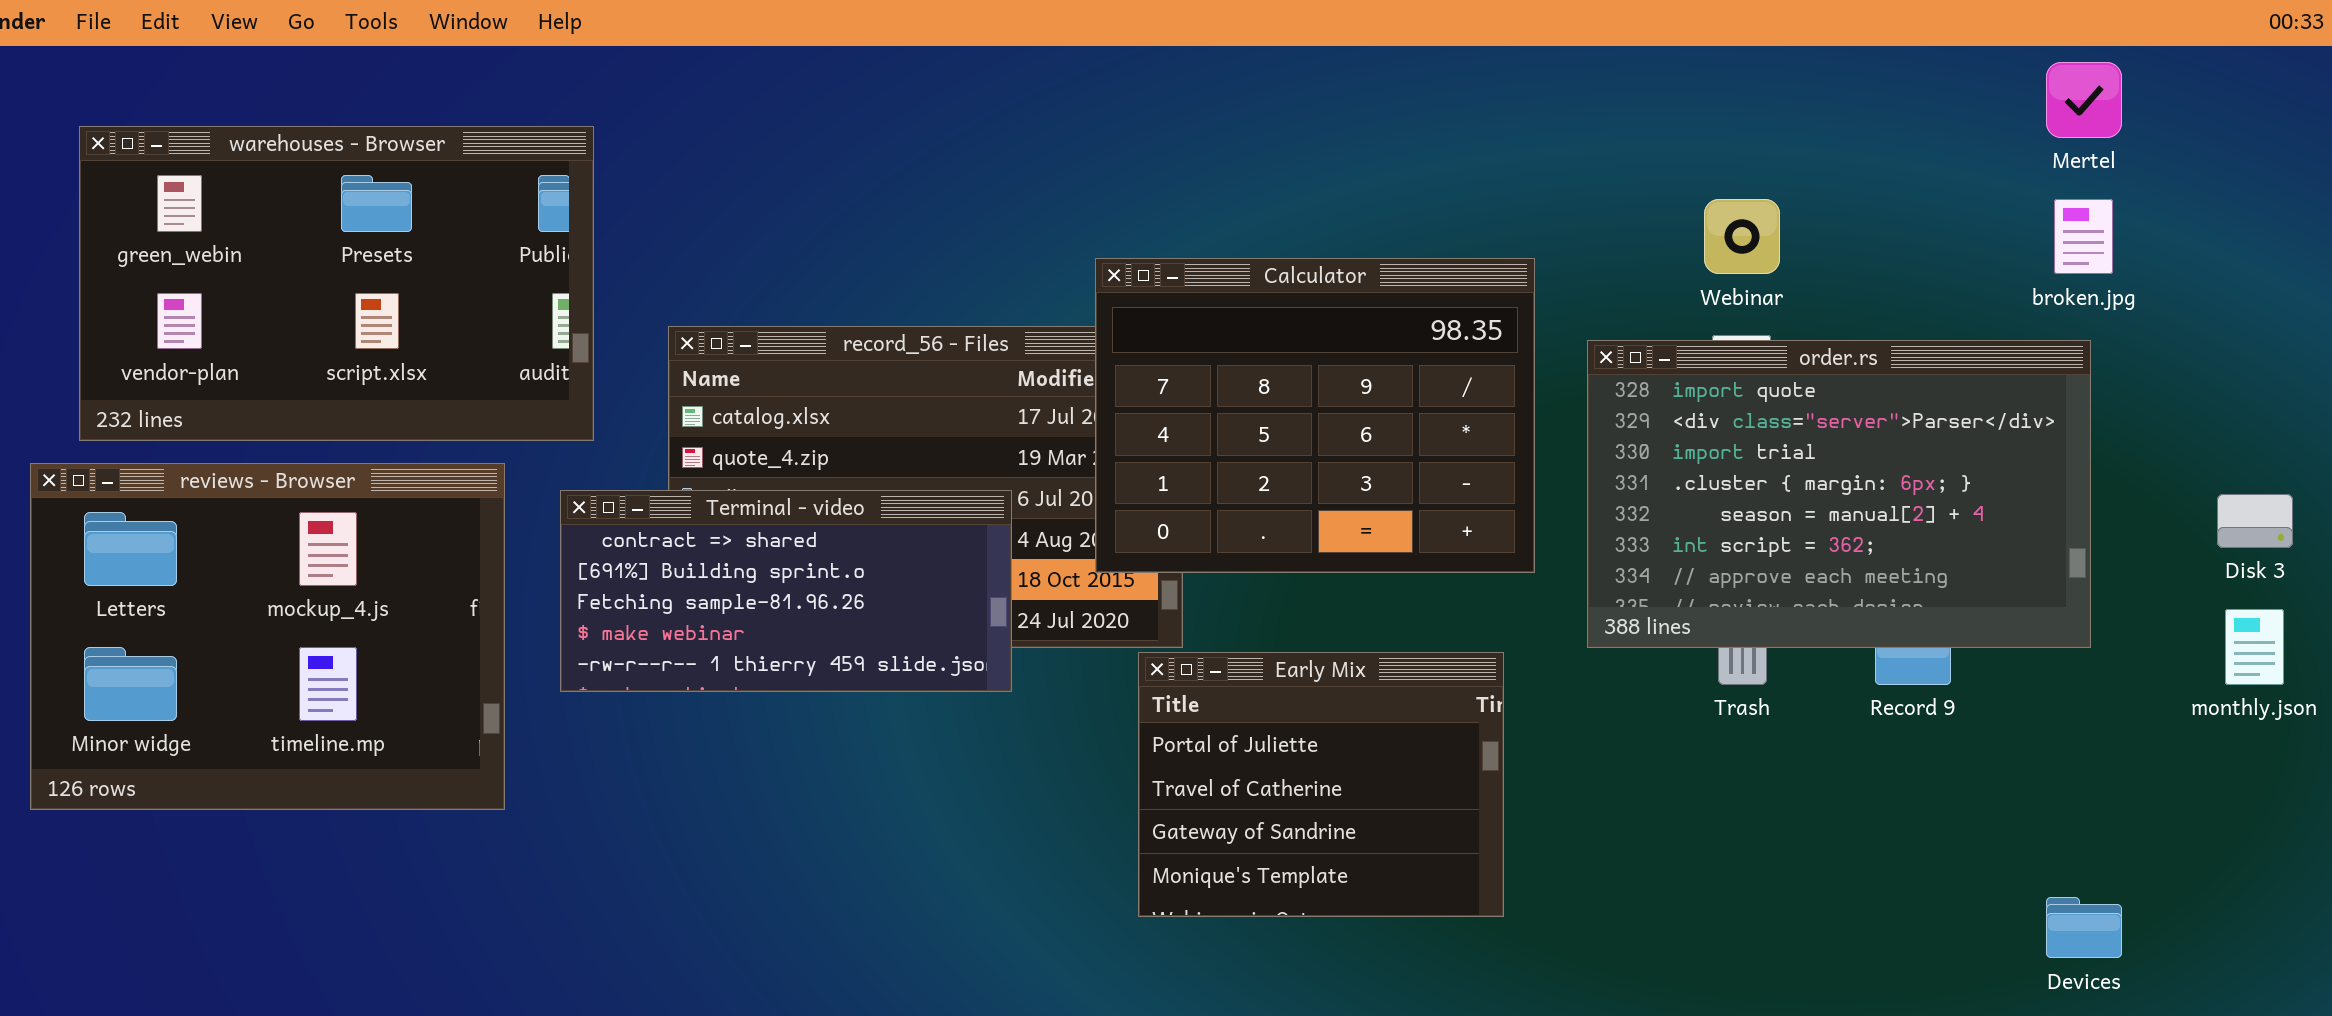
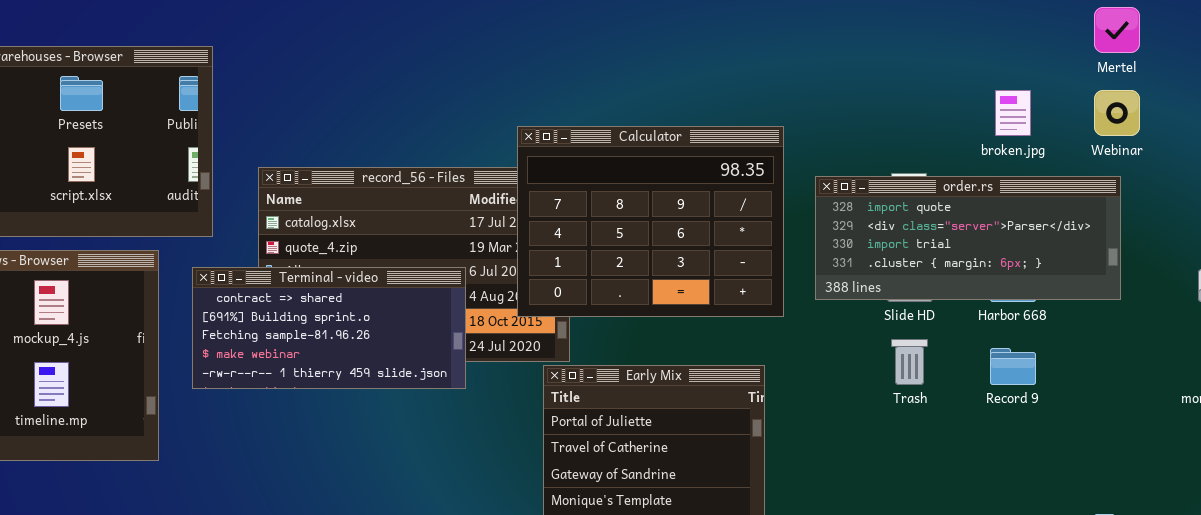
Webinar: [1704,199,1780,274] -> [1094,90,1140,136], moved
broken.jpg: [2054,199,2113,274] -> [995,90,1031,136], moved
order.rs: [1587,340,2091,648] -> [815,176,1121,300], resized

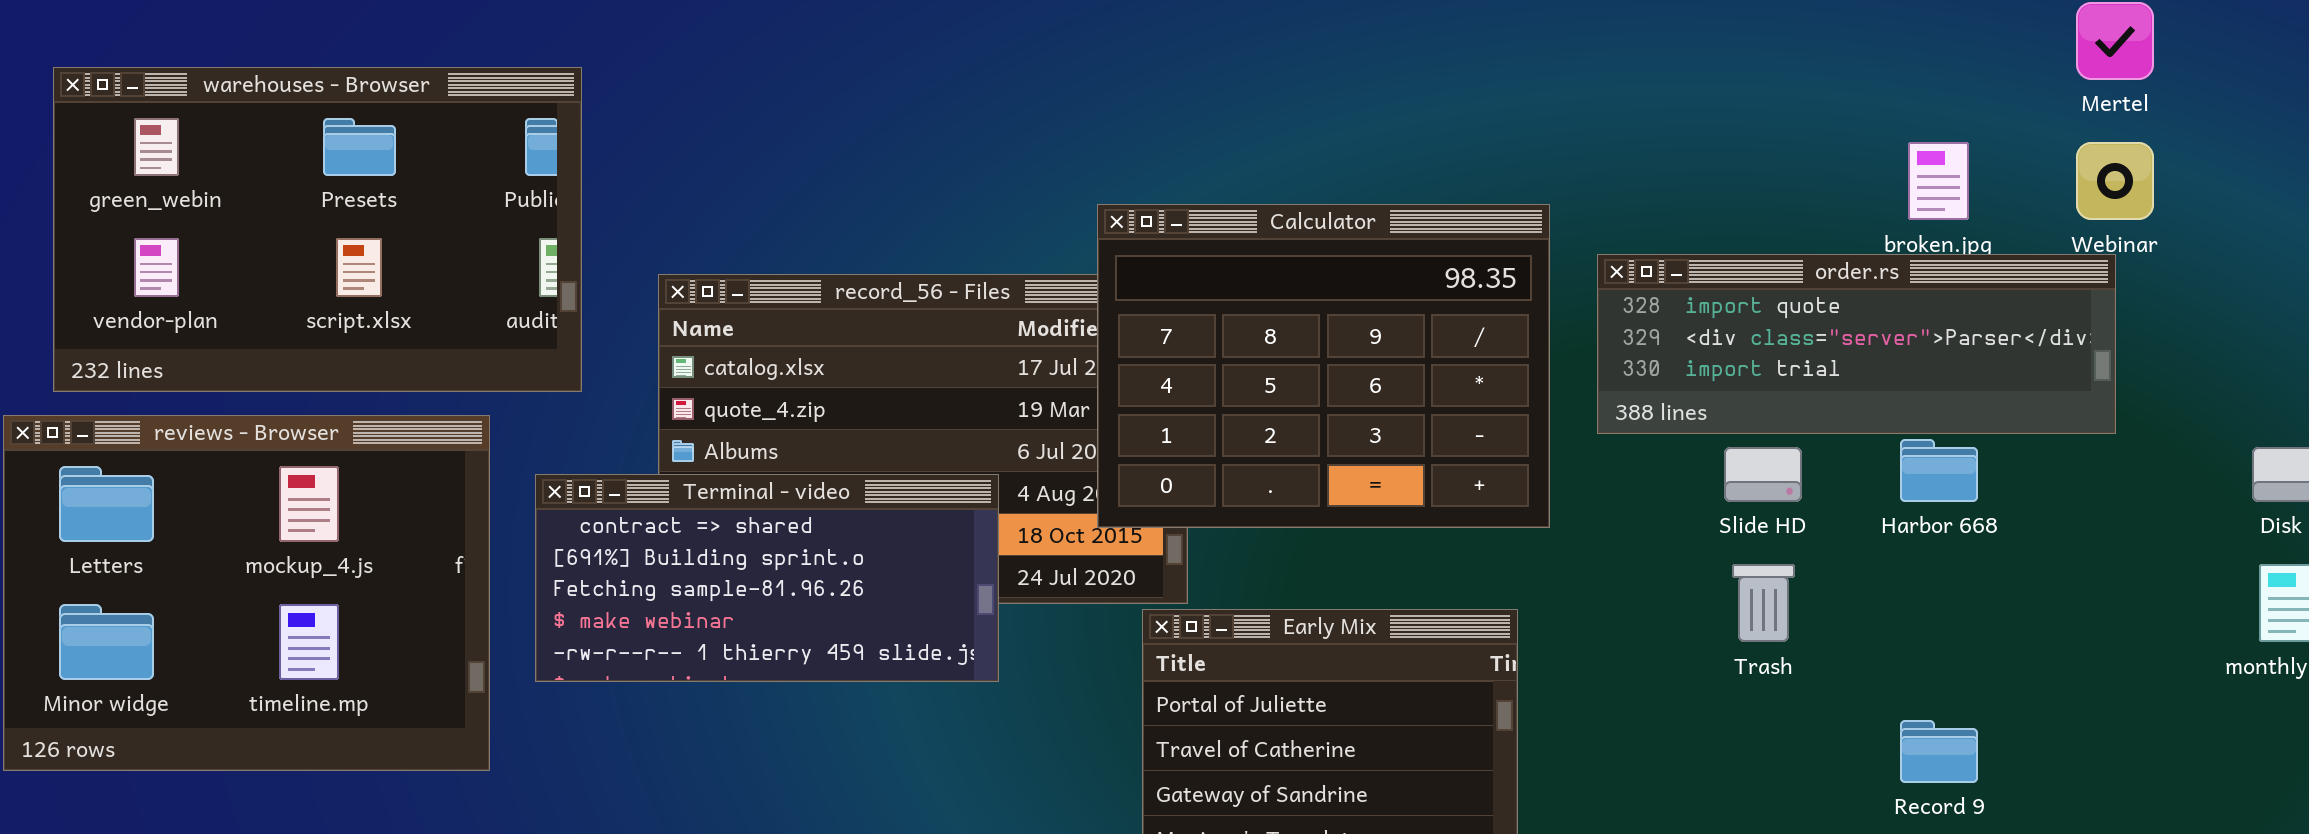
order.rs: [815,176,1121,300] -> [1597,254,2116,434], moved, resized
Terminal - video: [192,267,466,389] -> [535,474,999,682], moved
Record 9: [990,348,1036,385] -> [1900,720,1978,783], moved

